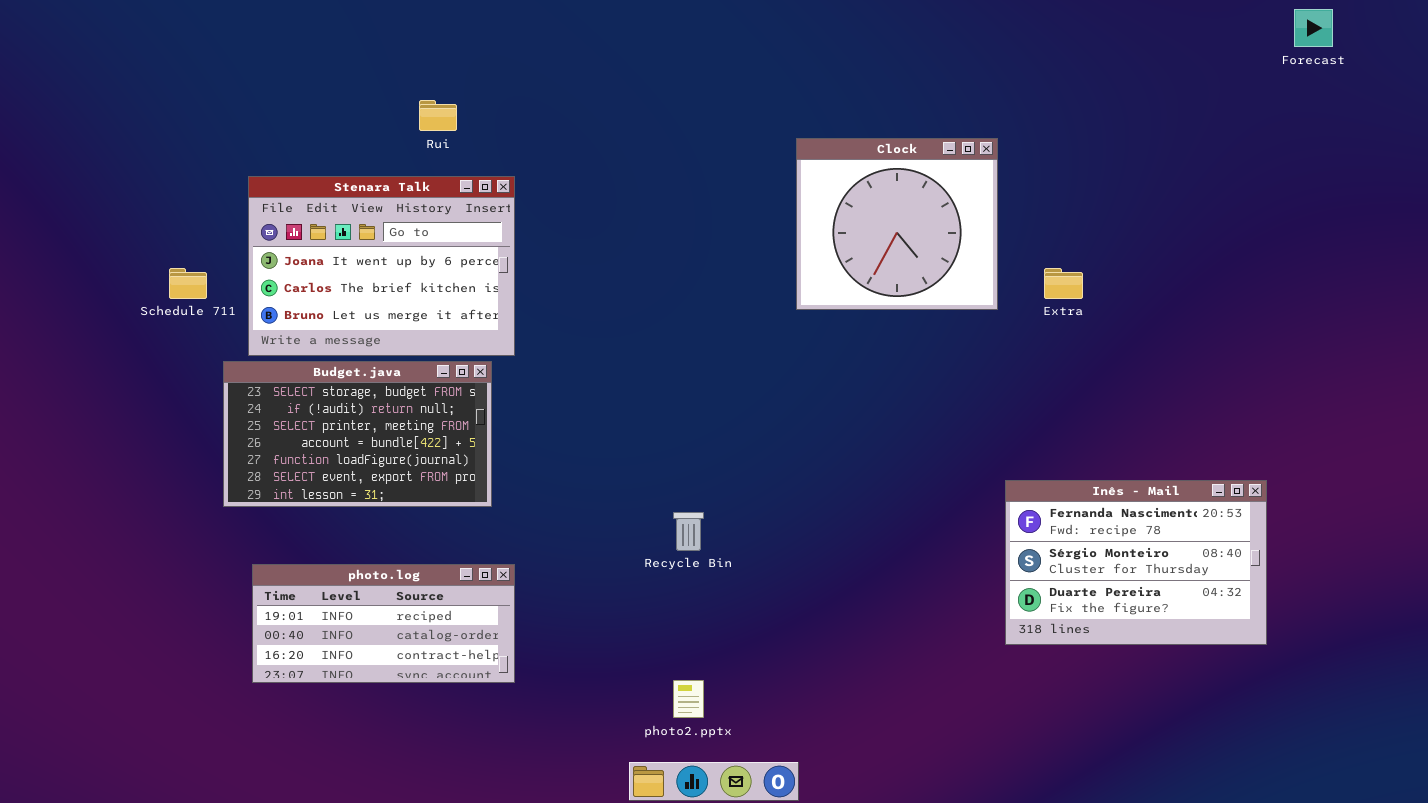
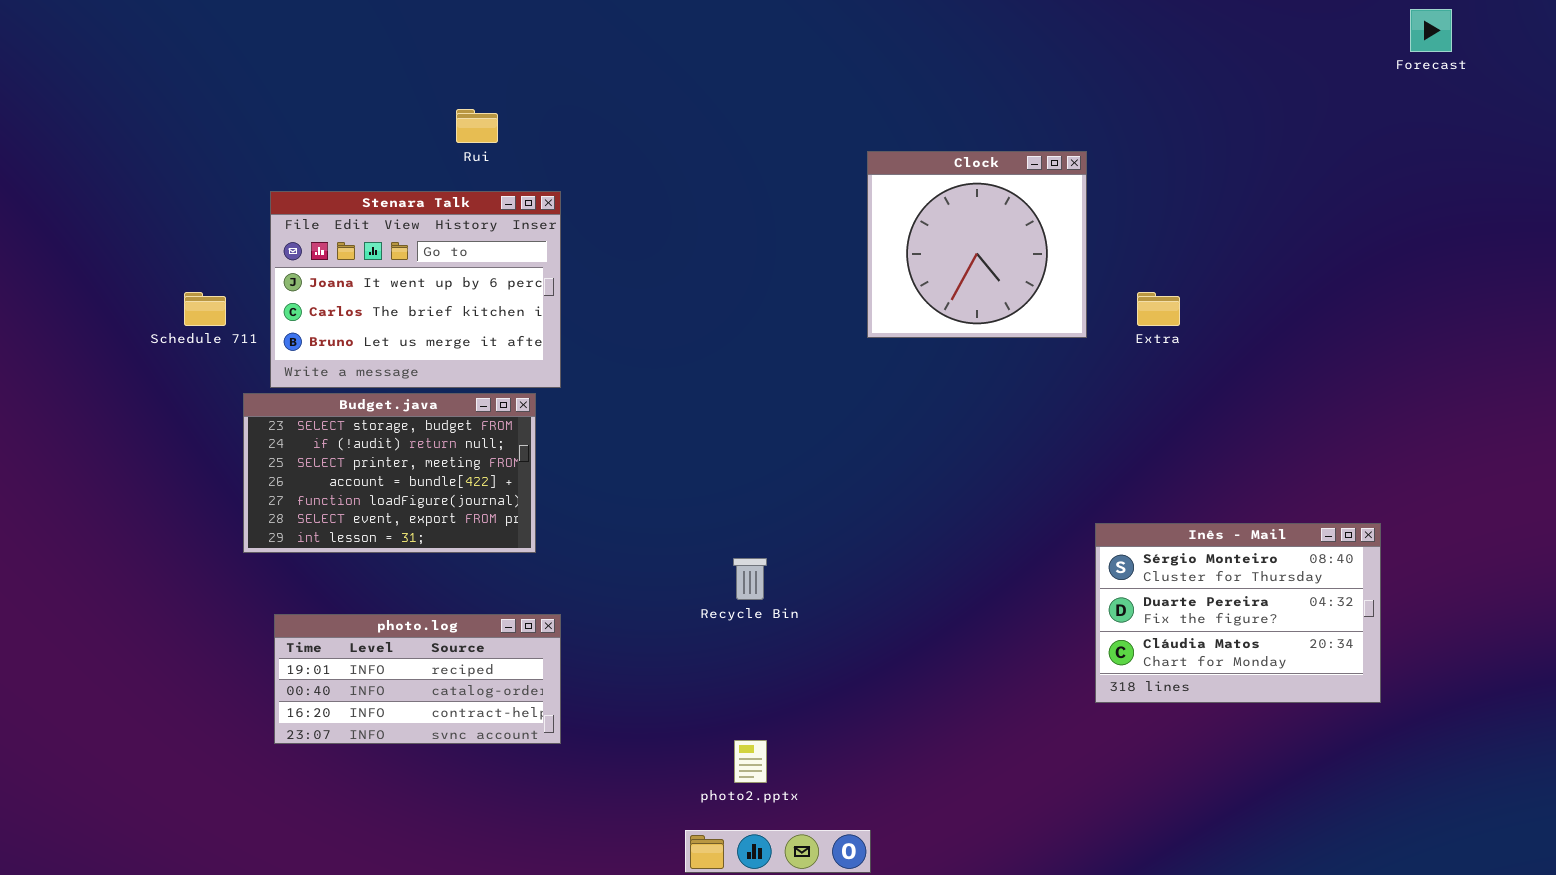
Inês - Mail: [1005,480,1267,645] -> [1095,523,1381,703], scrolled down 1 row

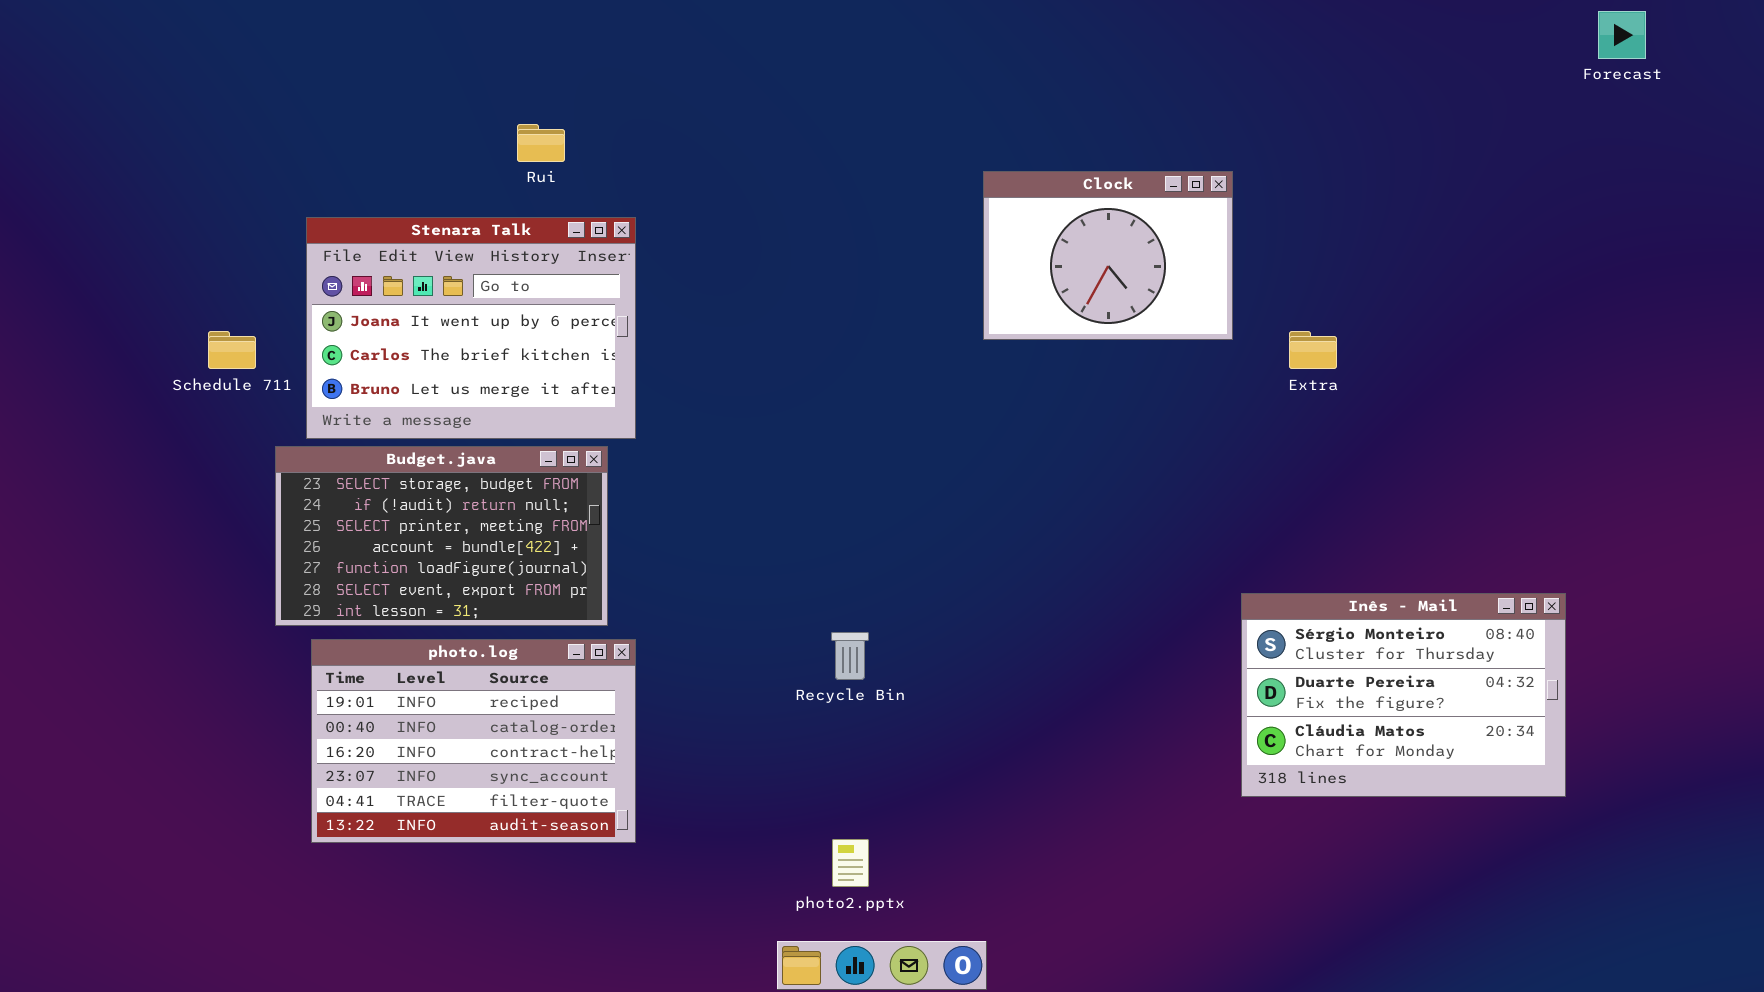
Clock: [867,151,1087,338] -> [983,171,1233,340], resized
photo.log: [274,614,561,744] -> [311,639,636,843], resized

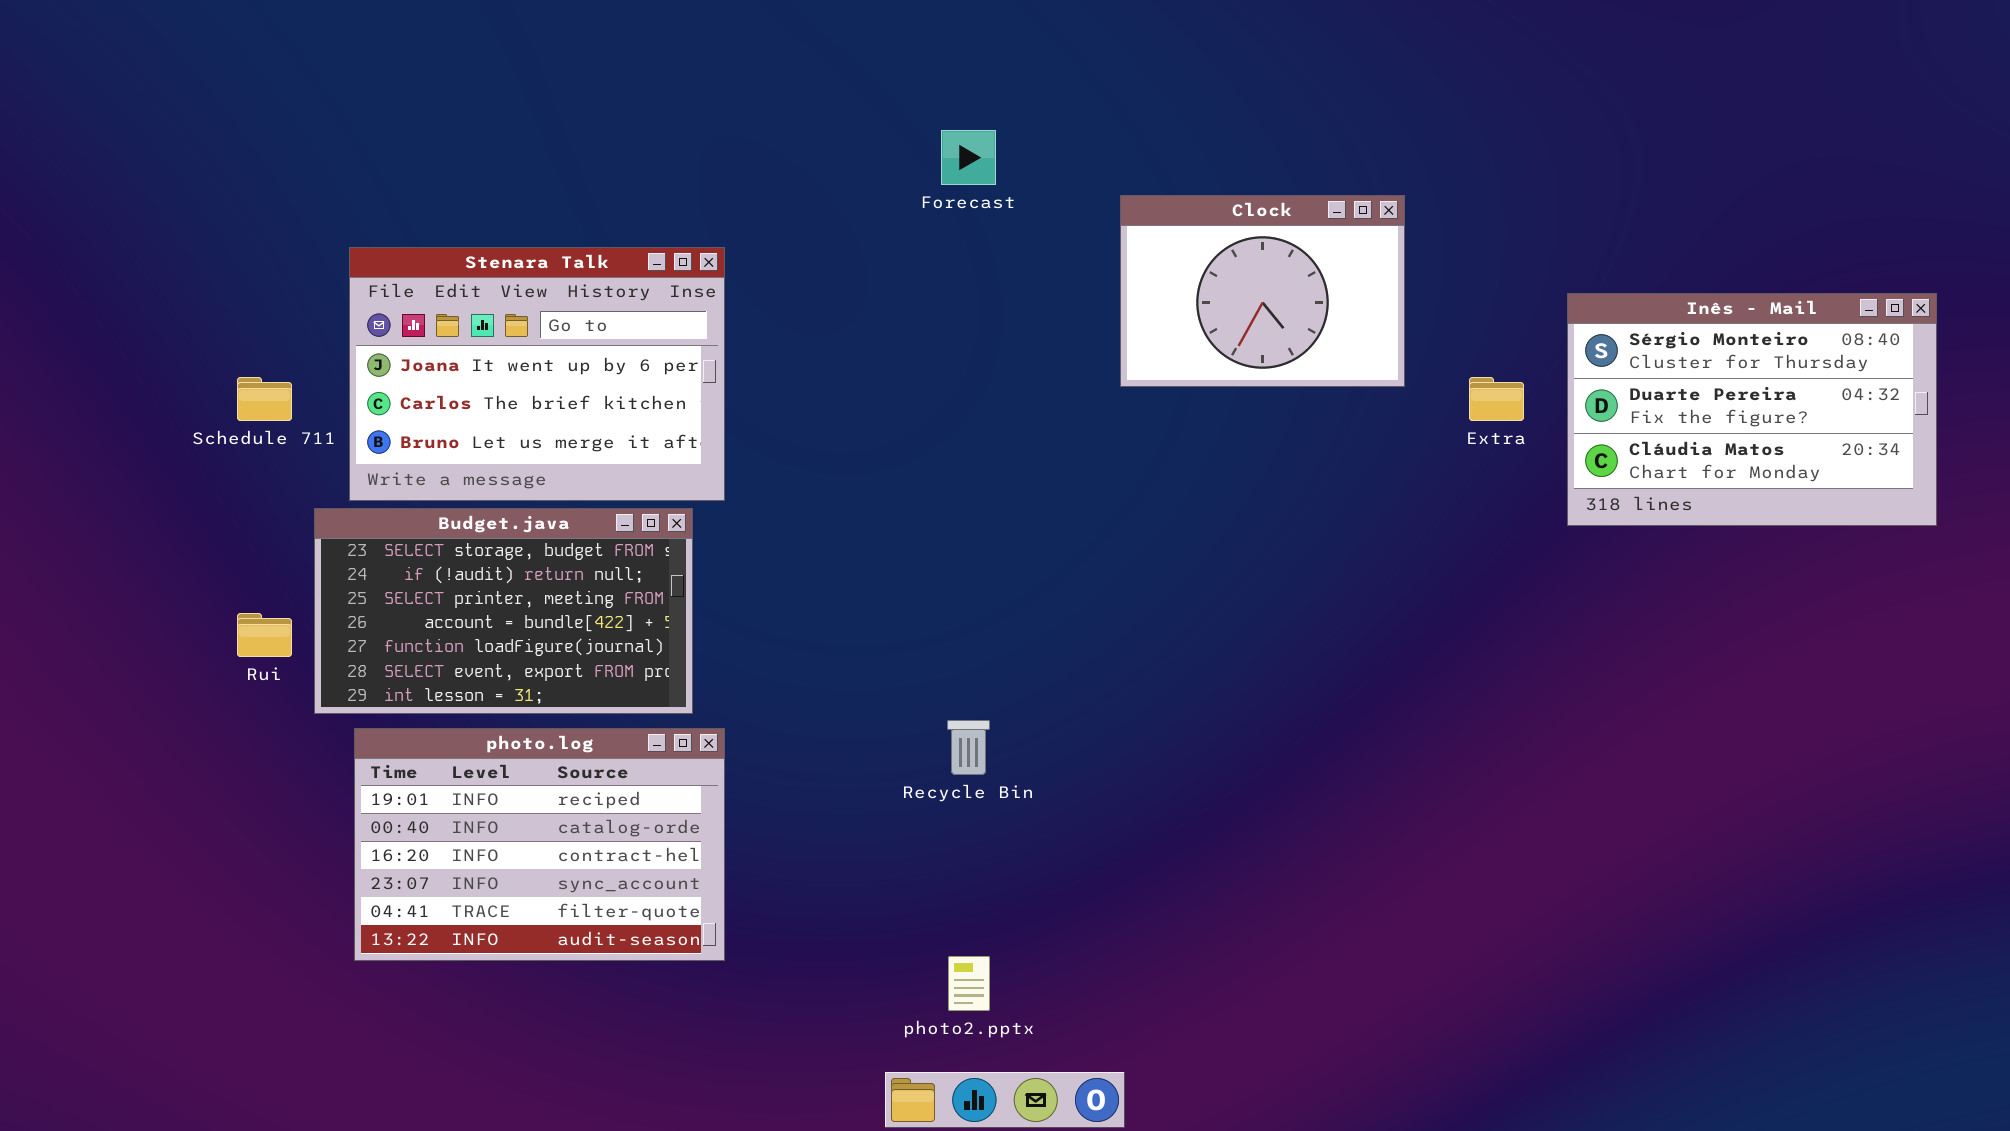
Forecast: [1598,11,1646,59] -> [941,130,996,185], moved
Rui: [517,124,565,162] -> [237,613,292,657], moved
Inês - Mail: [1241,593,1566,797] -> [1567,293,1937,526], moved

